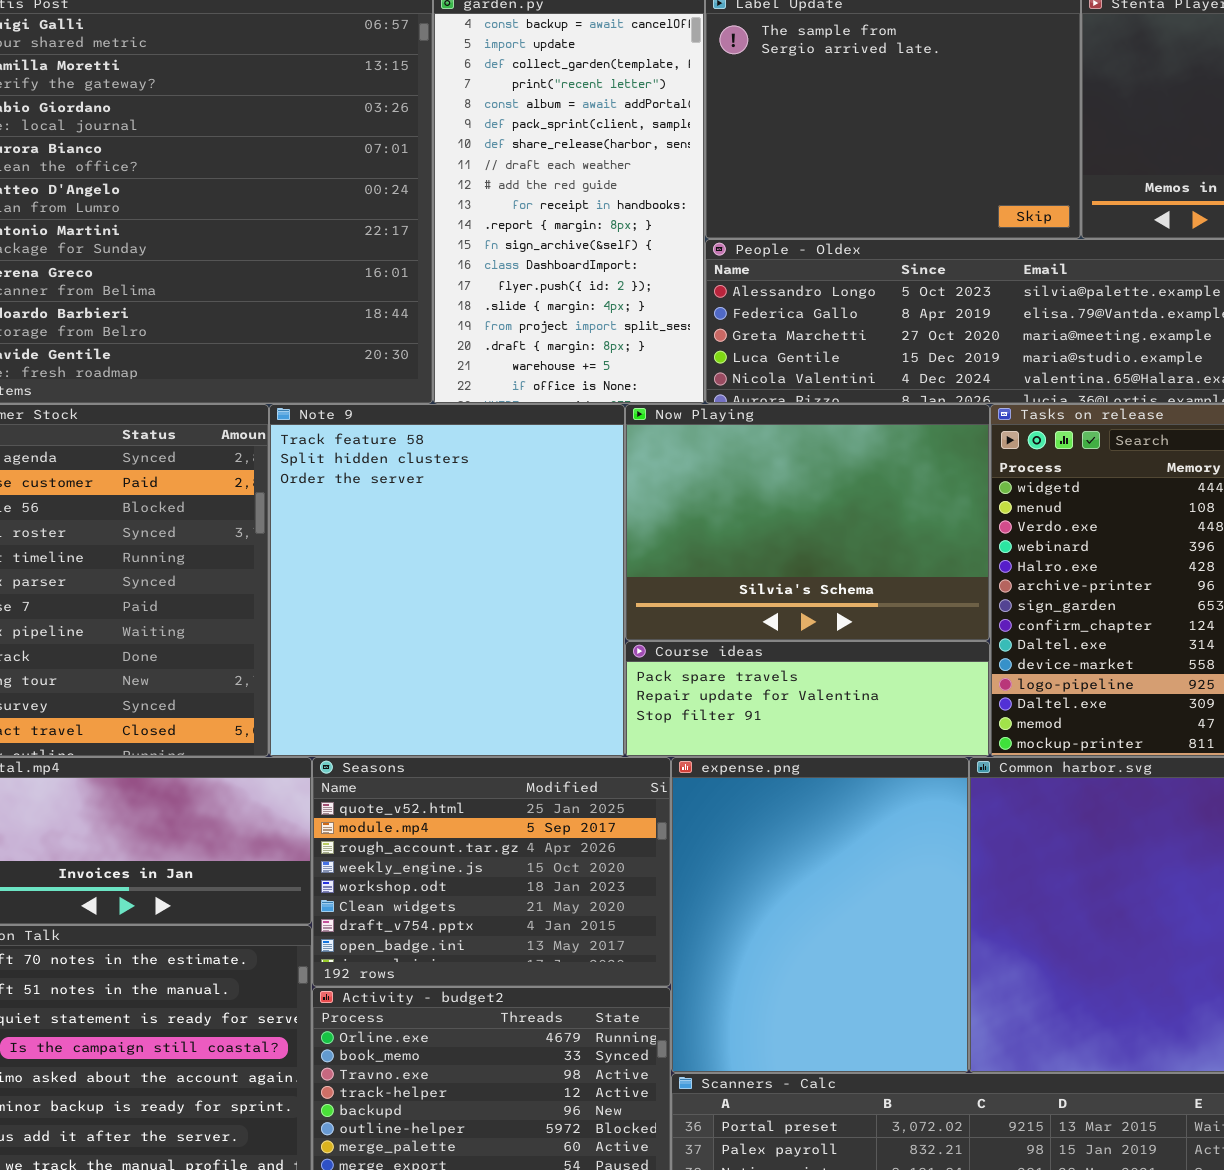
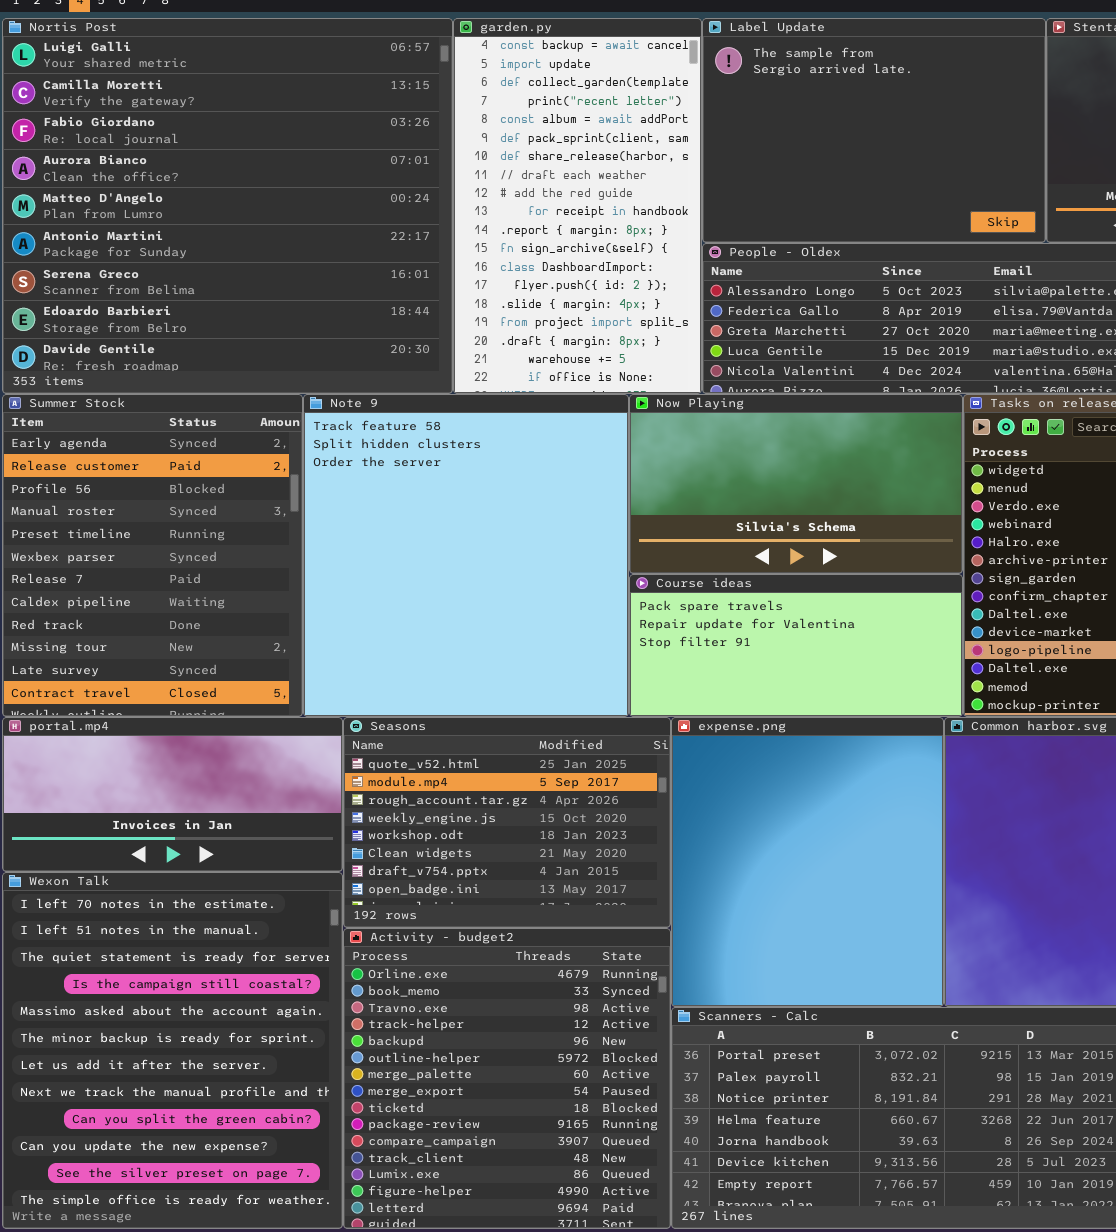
Now Playing: [625,404,990,641] -> [629,394,963,574], resized
Course ideas: [625,641,990,757] -> [629,574,963,717], resized

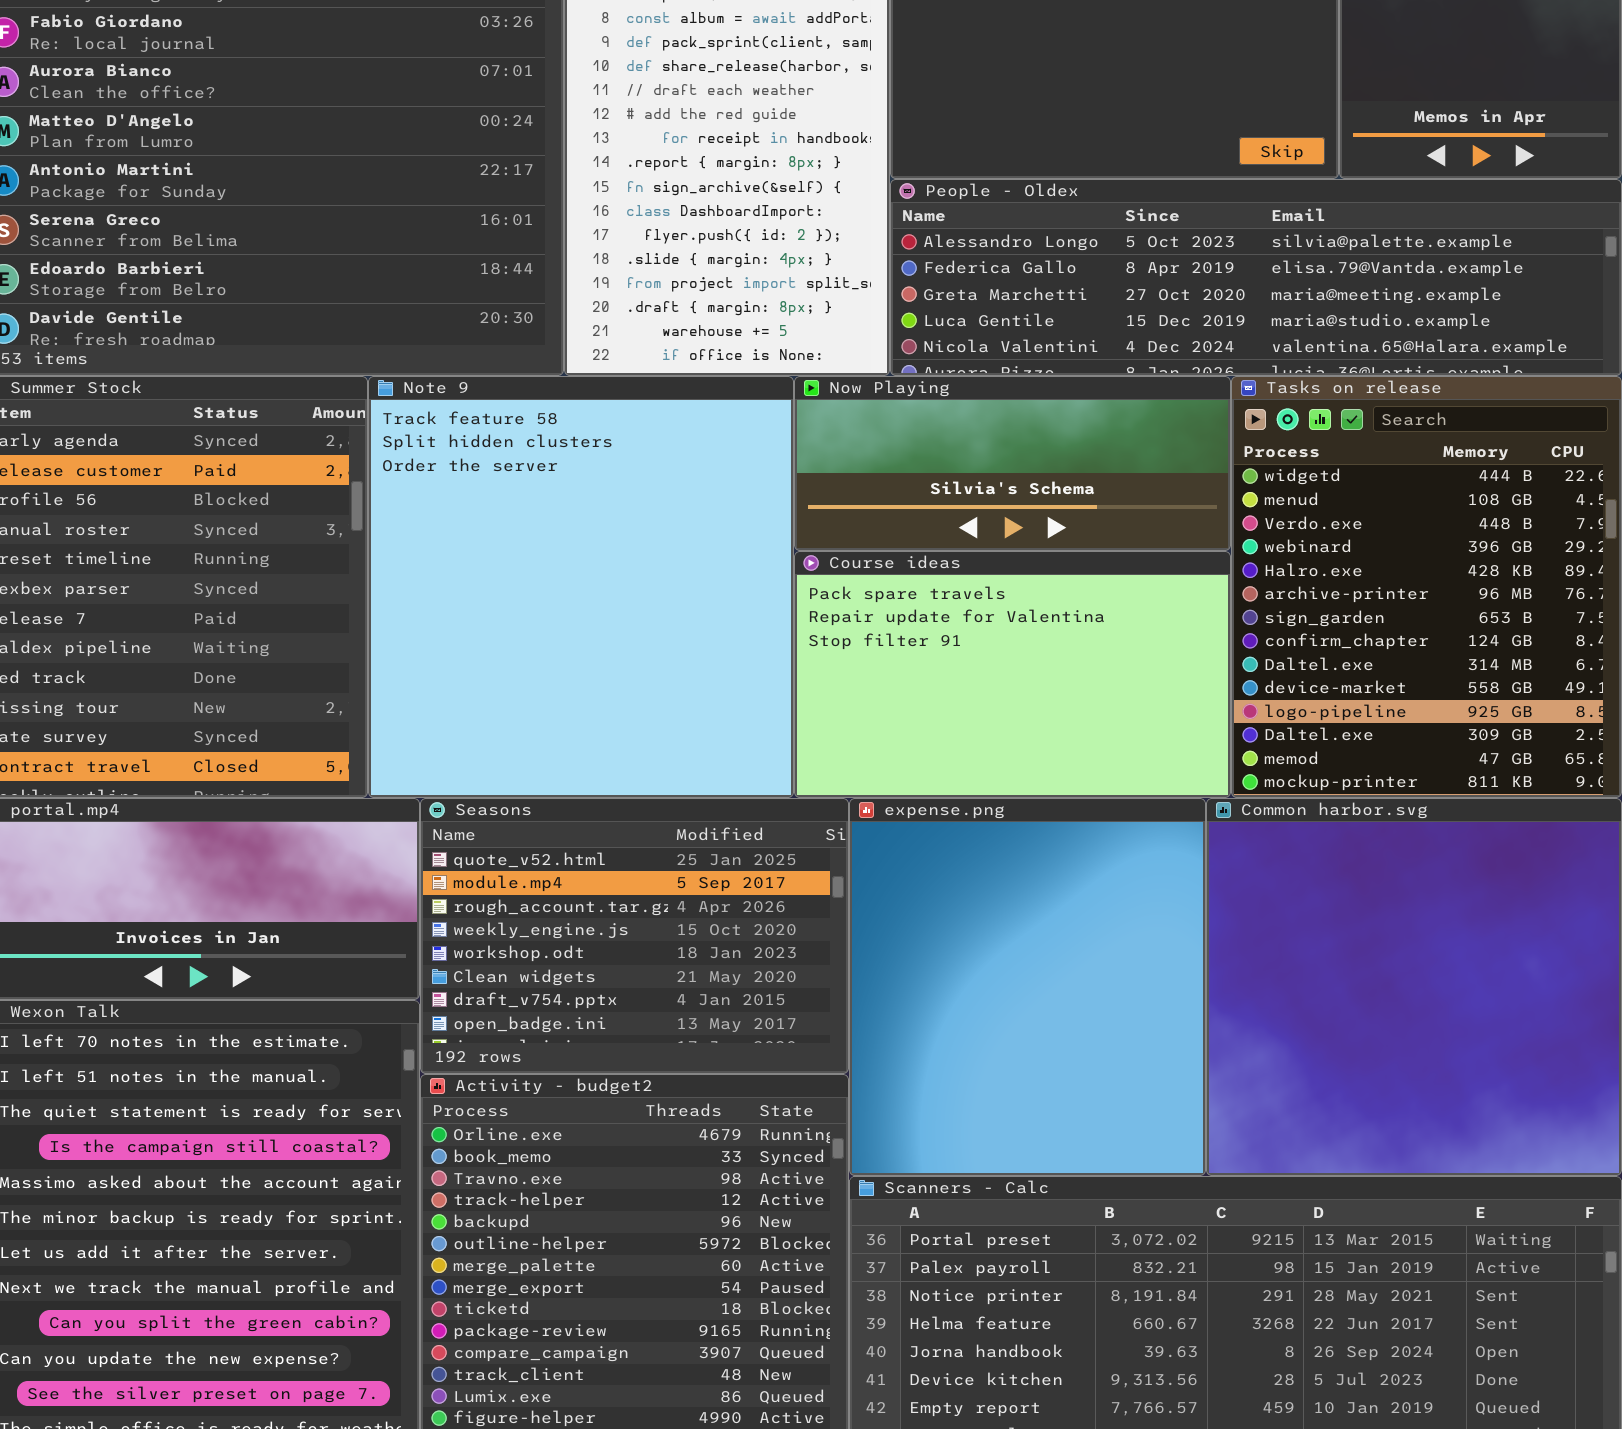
Now Playing: [629,394,963,574] -> [794,376,1231,551], resized
Course ideas: [629,574,963,717] -> [794,551,1231,798], resized

